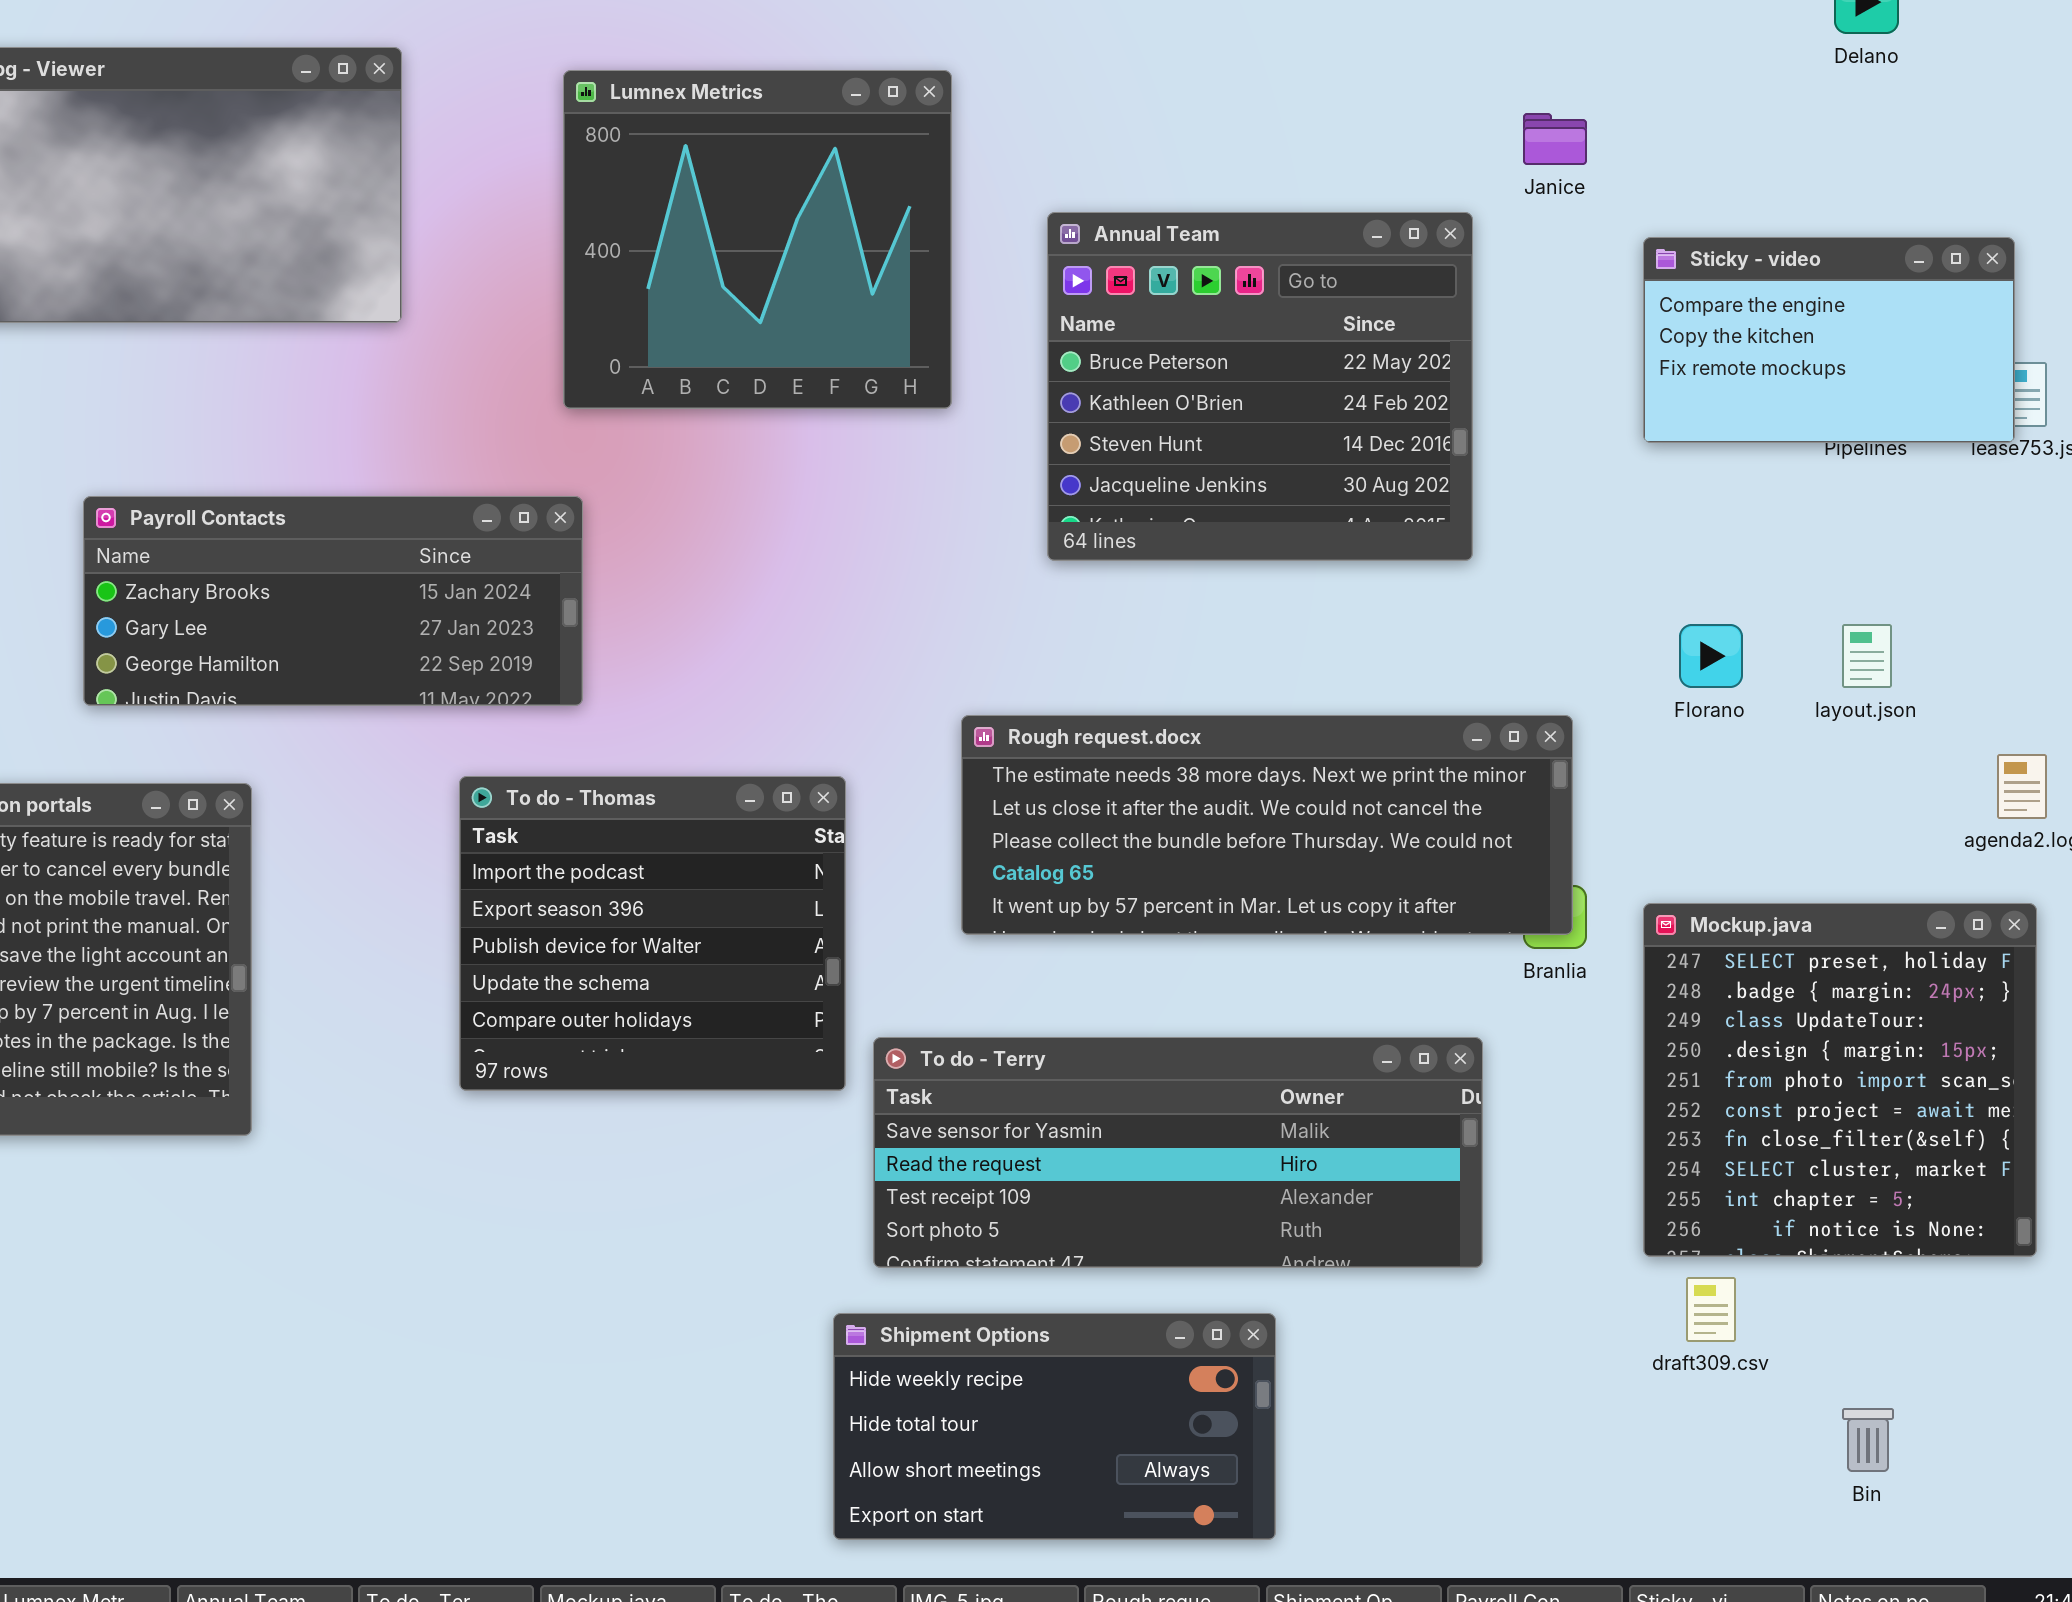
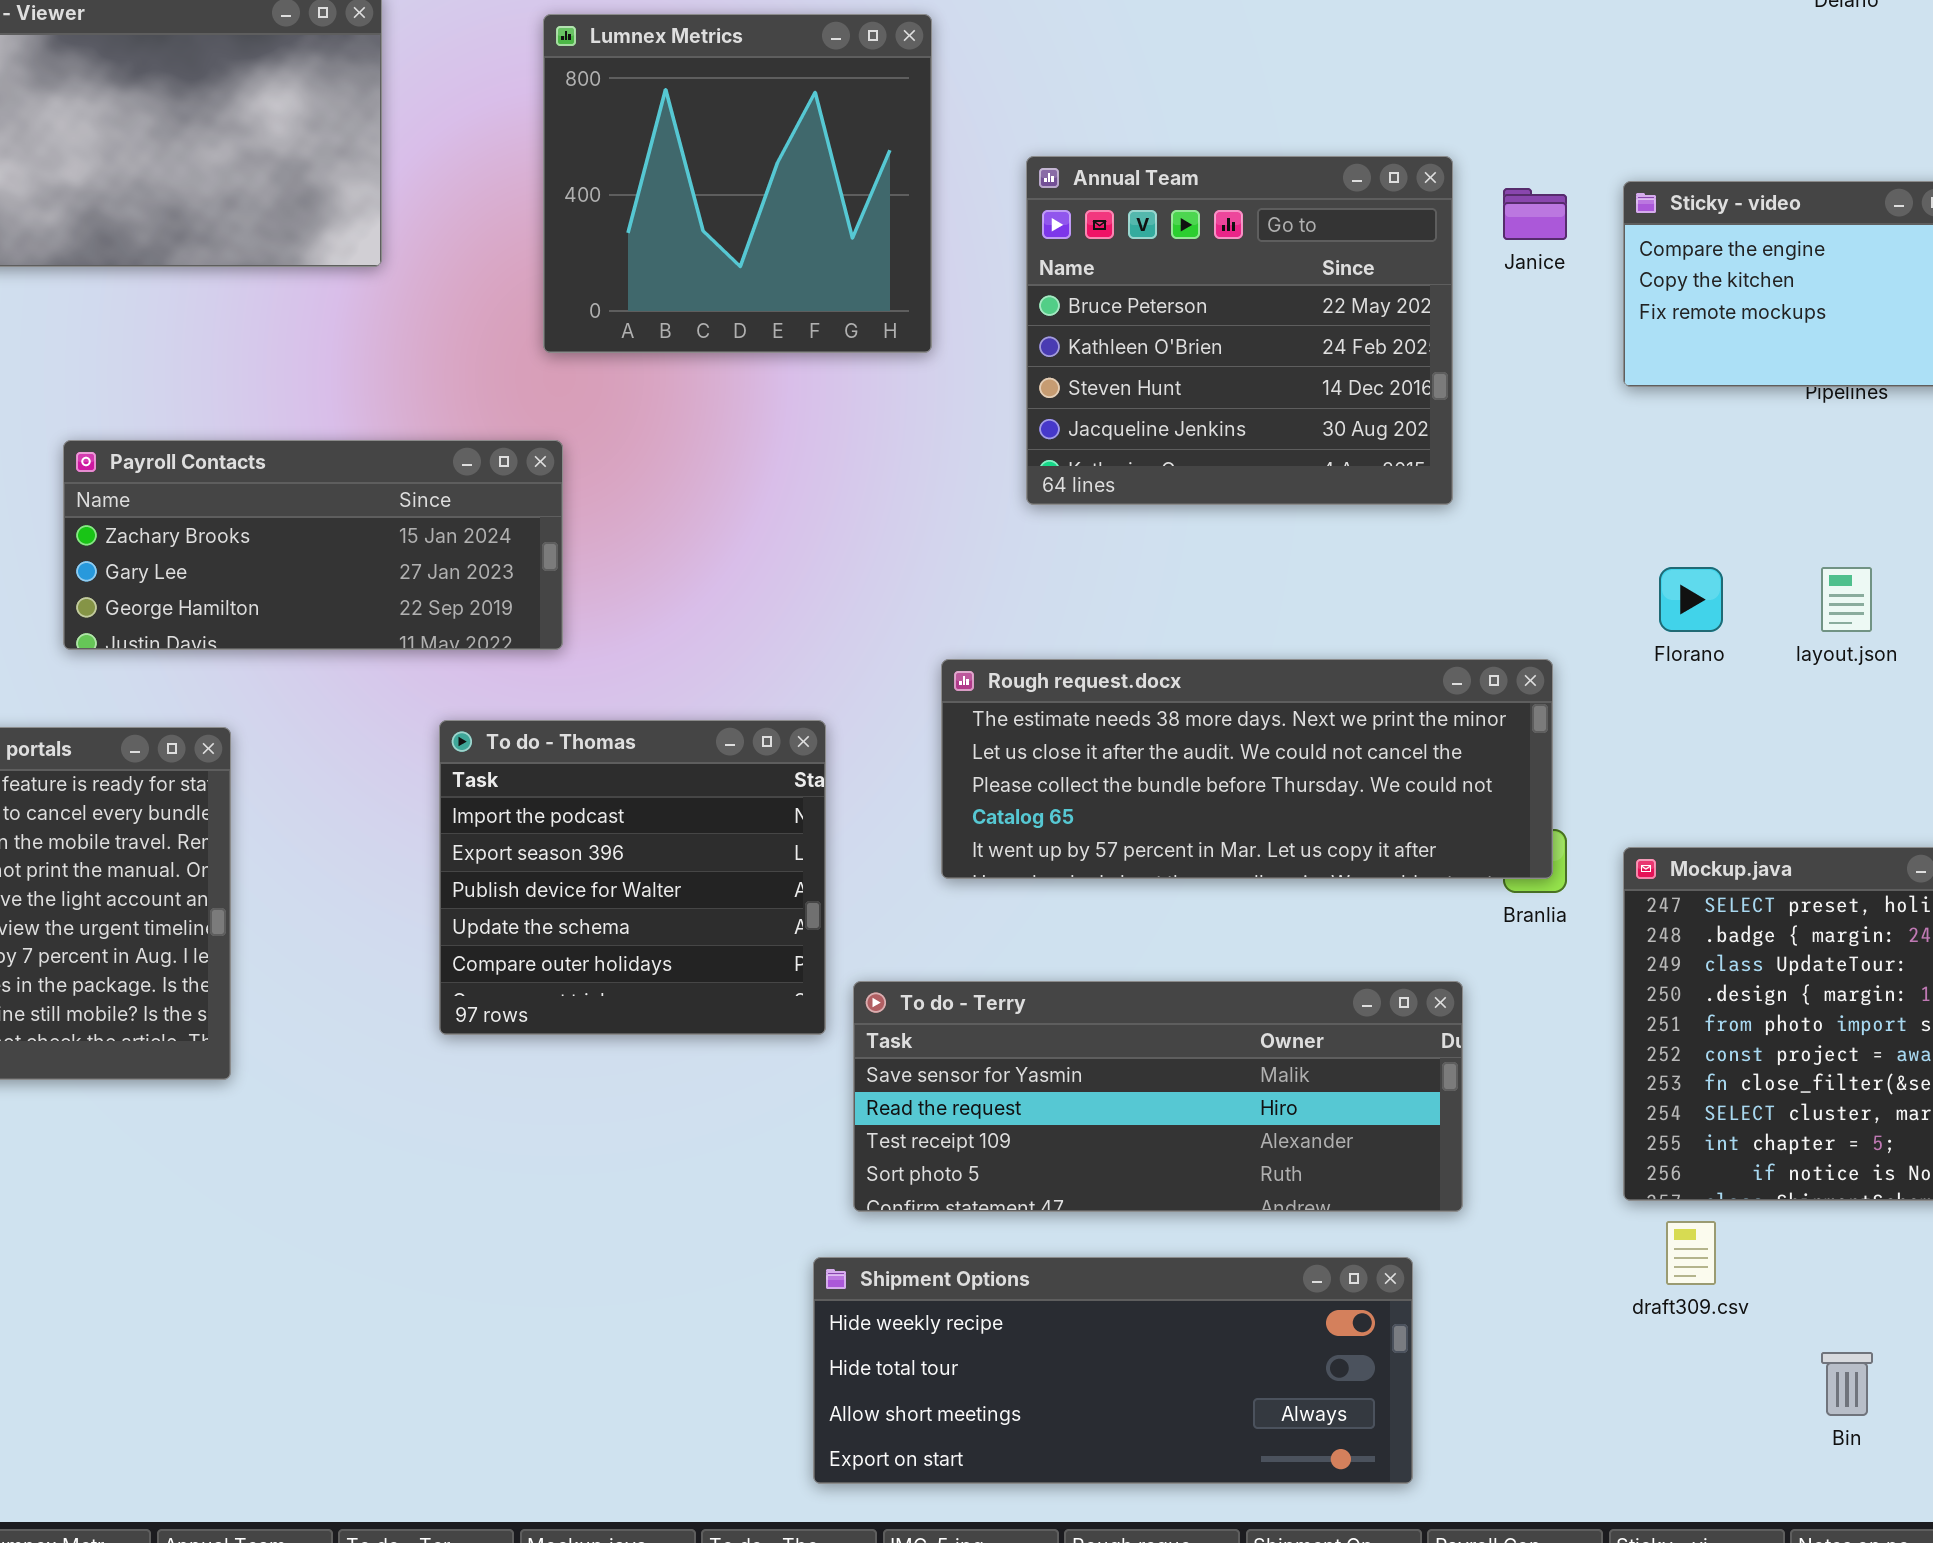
Janice: [1523,113,1587,165] -> [1503,188,1567,240], moved
Shipment Options: [833,1313,1276,1540] -> [813,1257,1413,1484], resized

